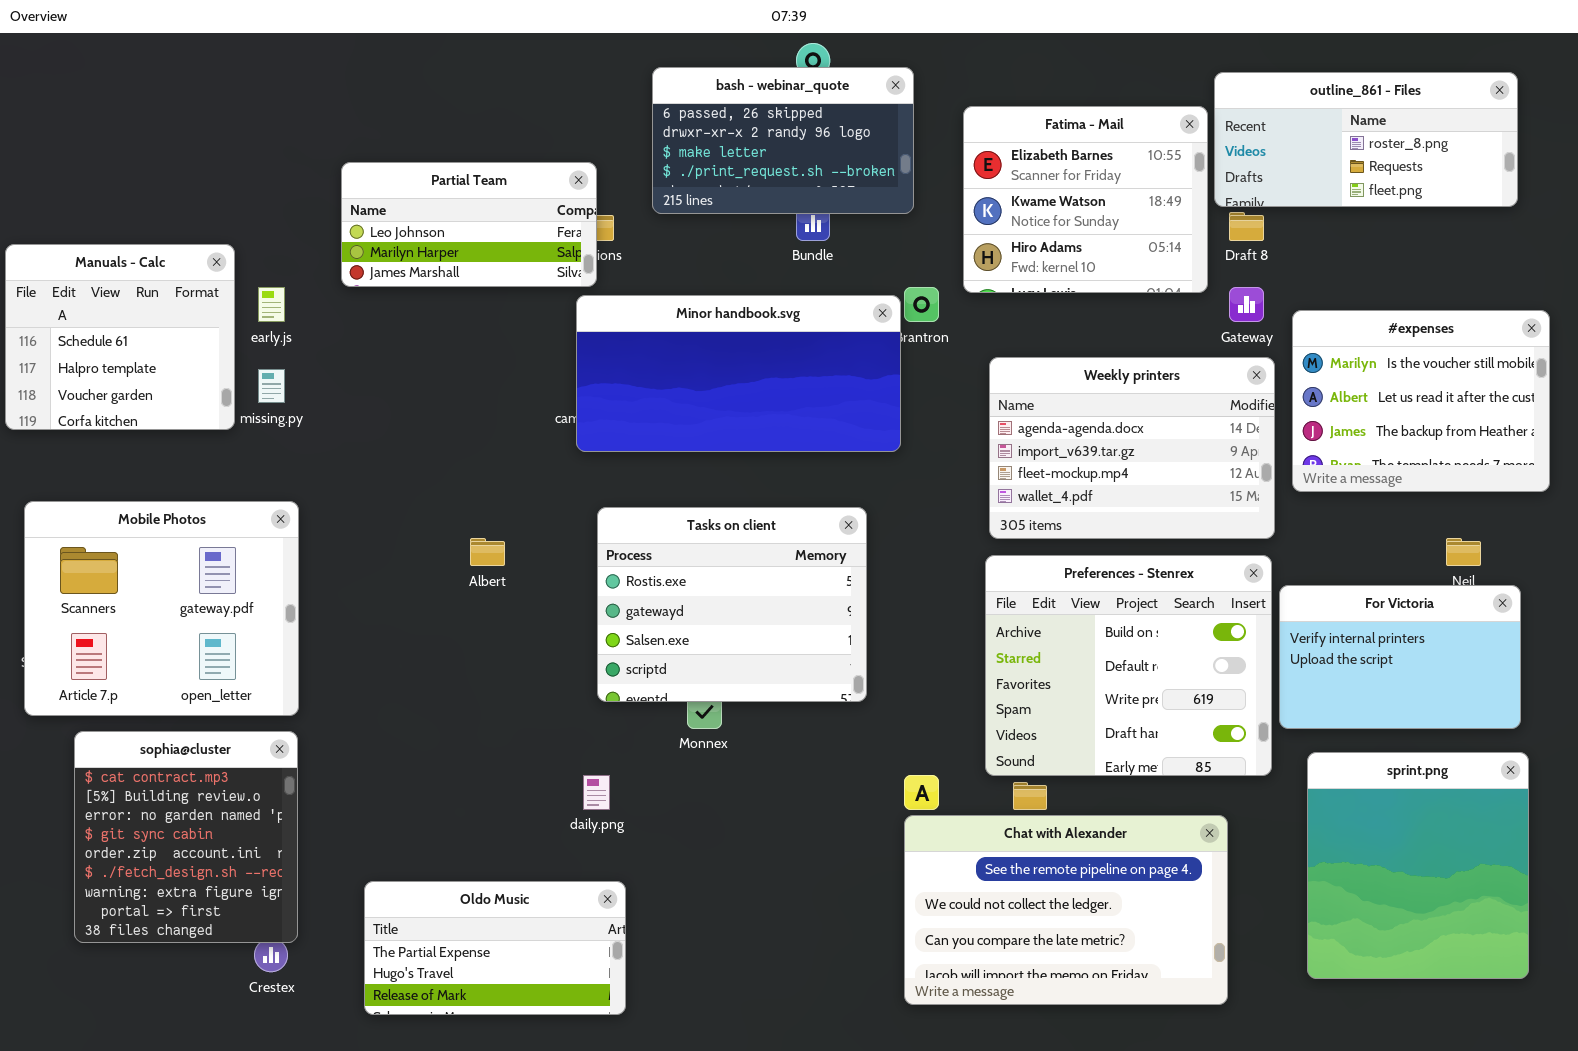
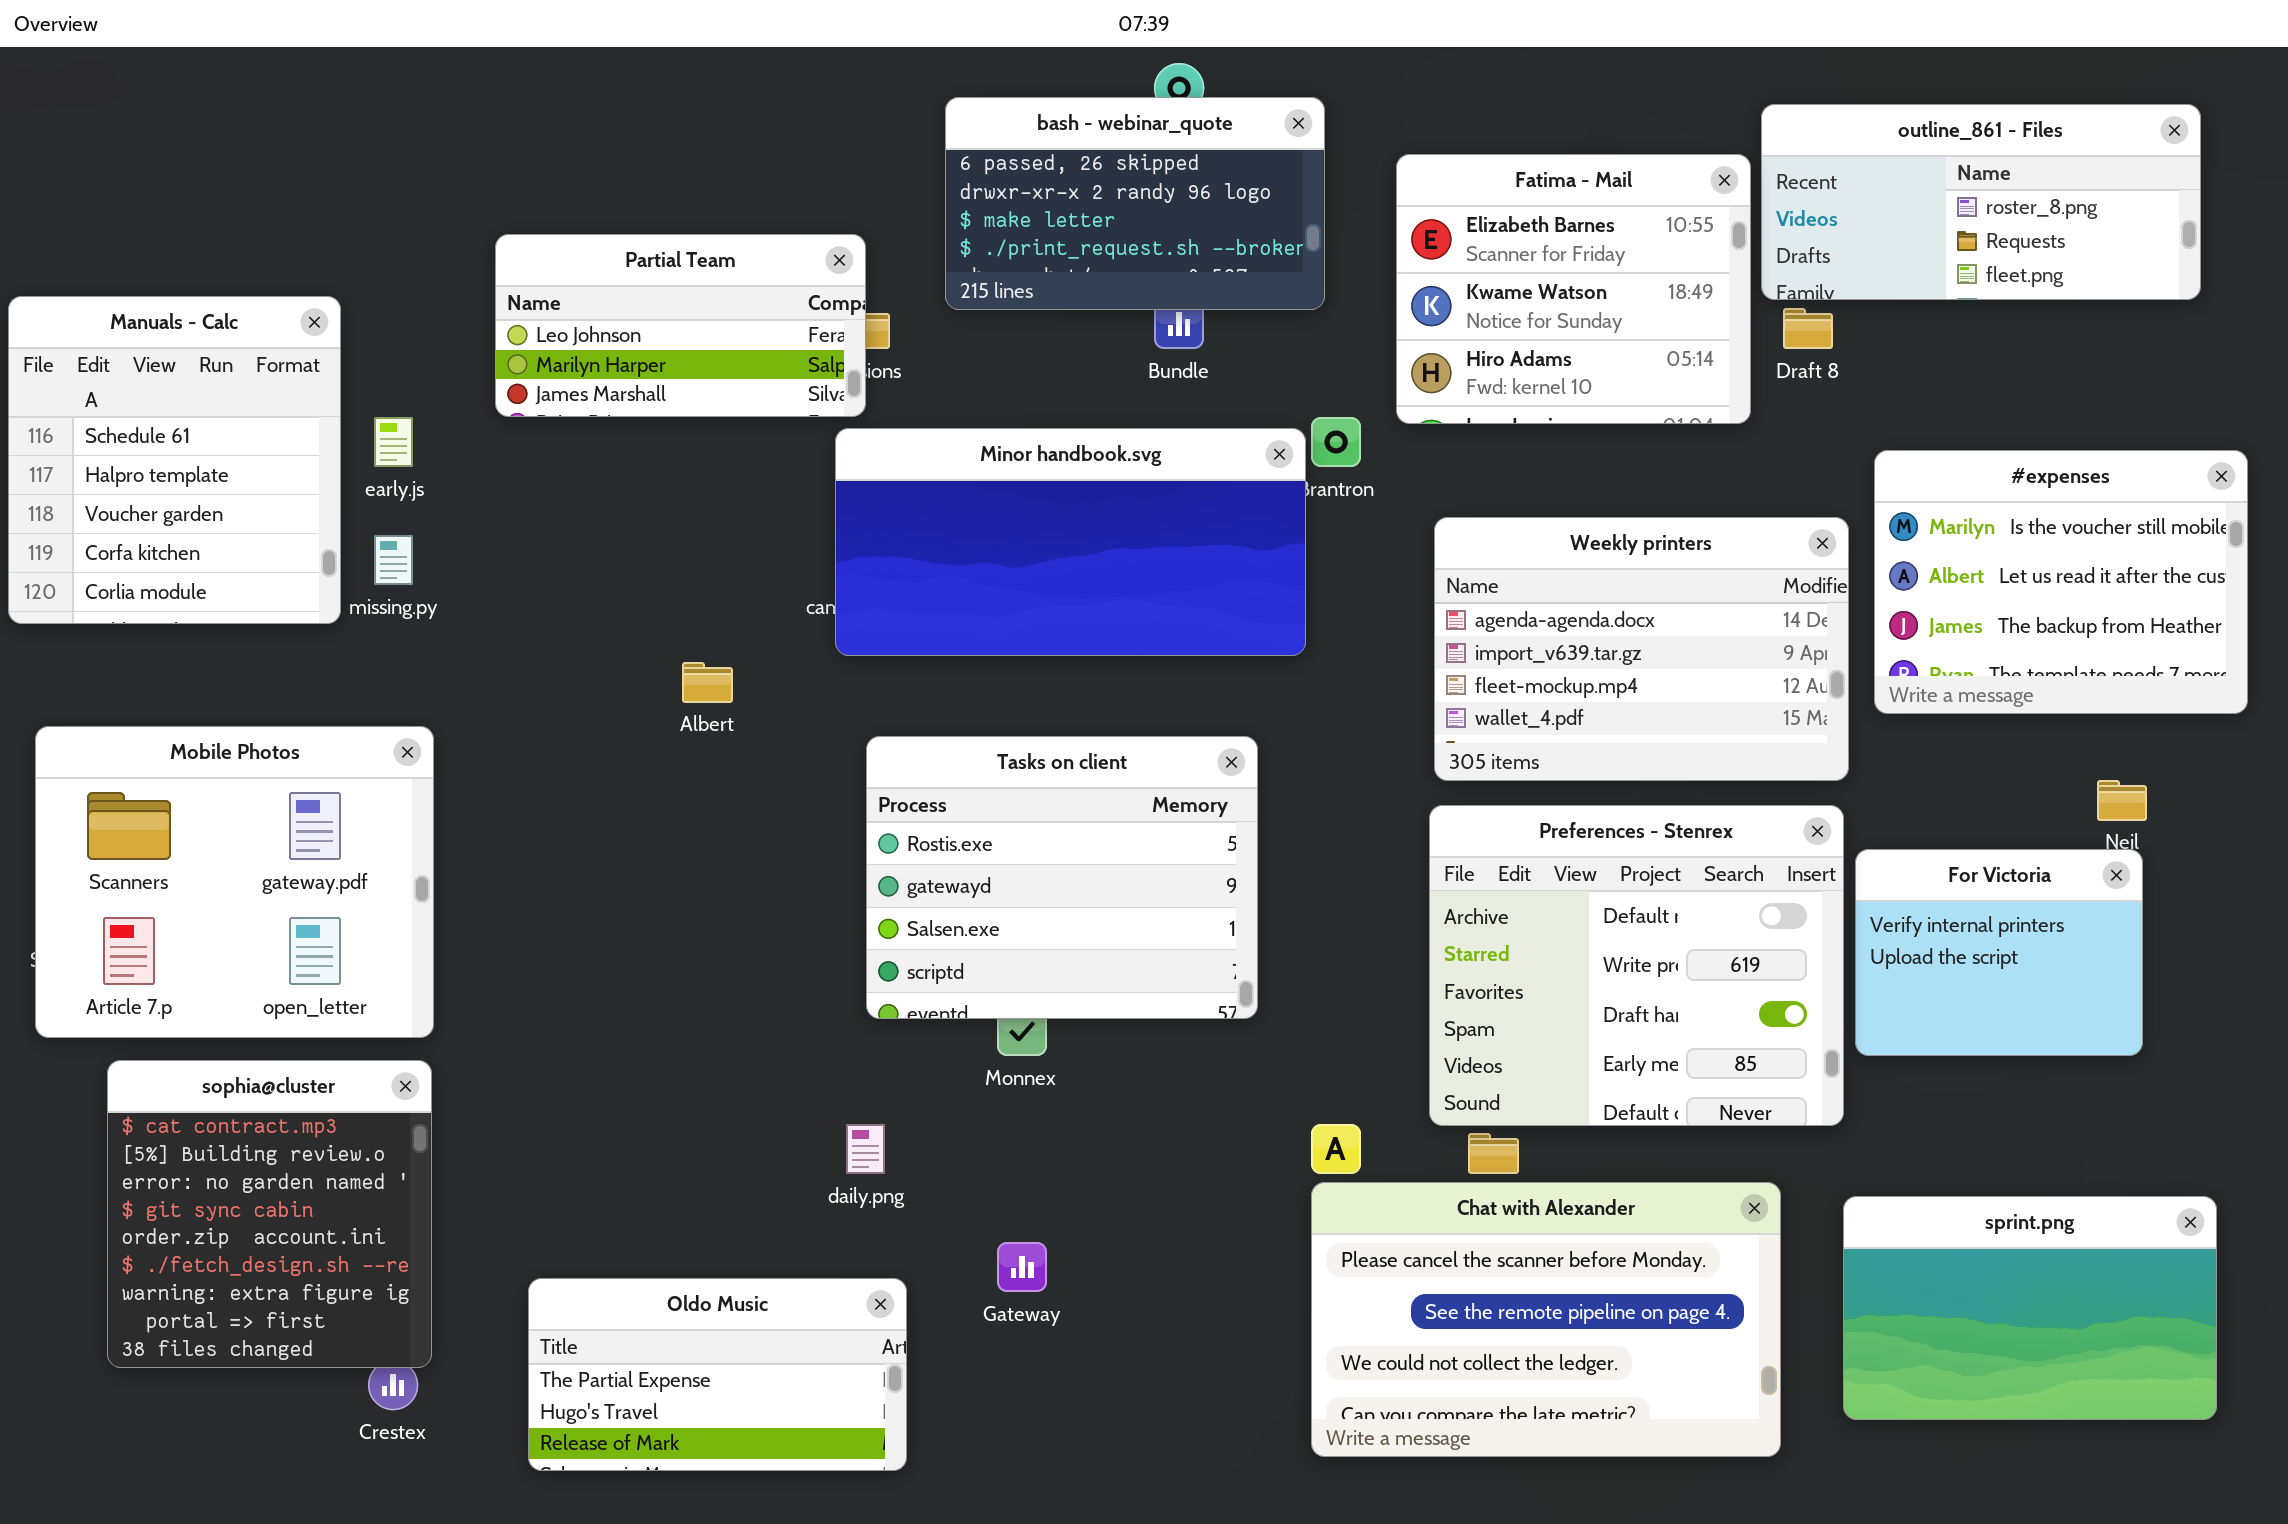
Manuals - Calc: [5,244,235,430] -> [8,296,341,624], resized
Gateway: [1229,287,1264,322] -> [997,1242,1047,1292], moved
Albert: [470,538,505,566] -> [682,662,733,703], moved
Preferences - Stenrex: [985,555,1272,776] -> [1429,805,1844,1126], scrolled down 1 row
For Victoria: [1279,585,1521,729] -> [1855,849,2143,1056], resized
sprint.png: [1307,752,1529,979] -> [1843,1196,2217,1420], resized
Chat with Alexander: [904,815,1228,1005] -> [1311,1182,1781,1457], scrolled up 1 row

